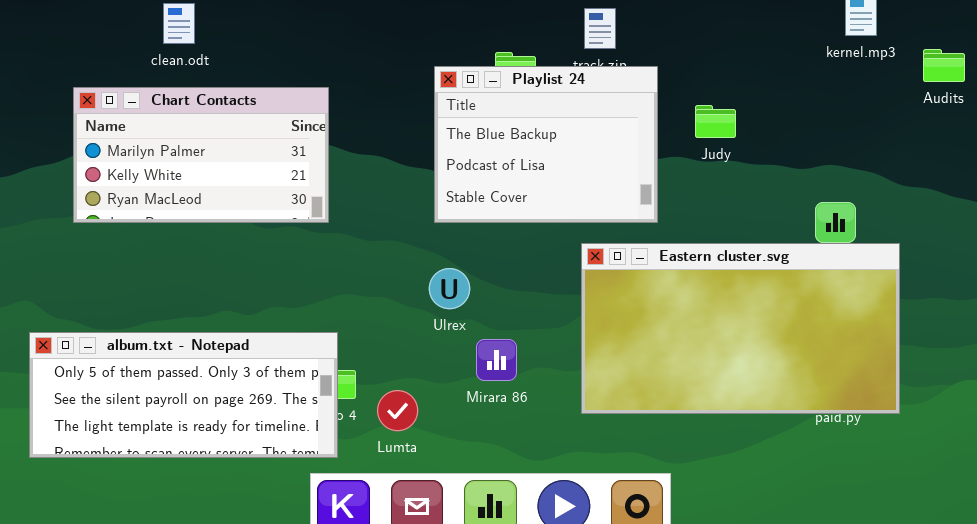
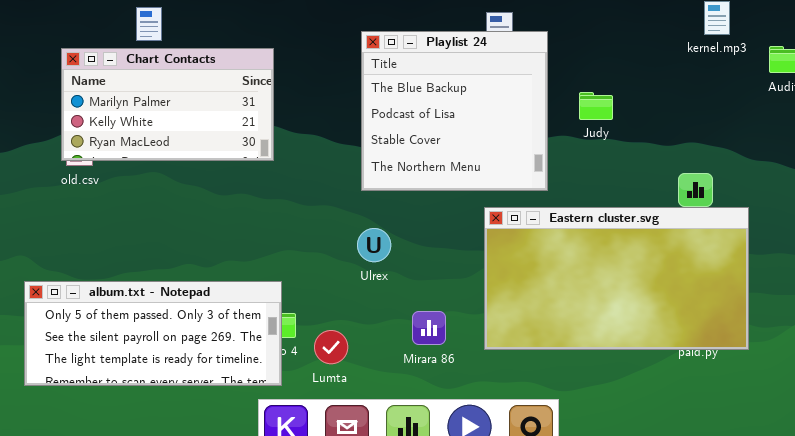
Playlist 24: [434,66,658,223] -> [361,31,548,191], resized
Chart Contacts: [73,87,329,223] -> [61,48,274,161], moved
Mirara 86: [476,339,517,381] -> [412,311,446,345], moved

